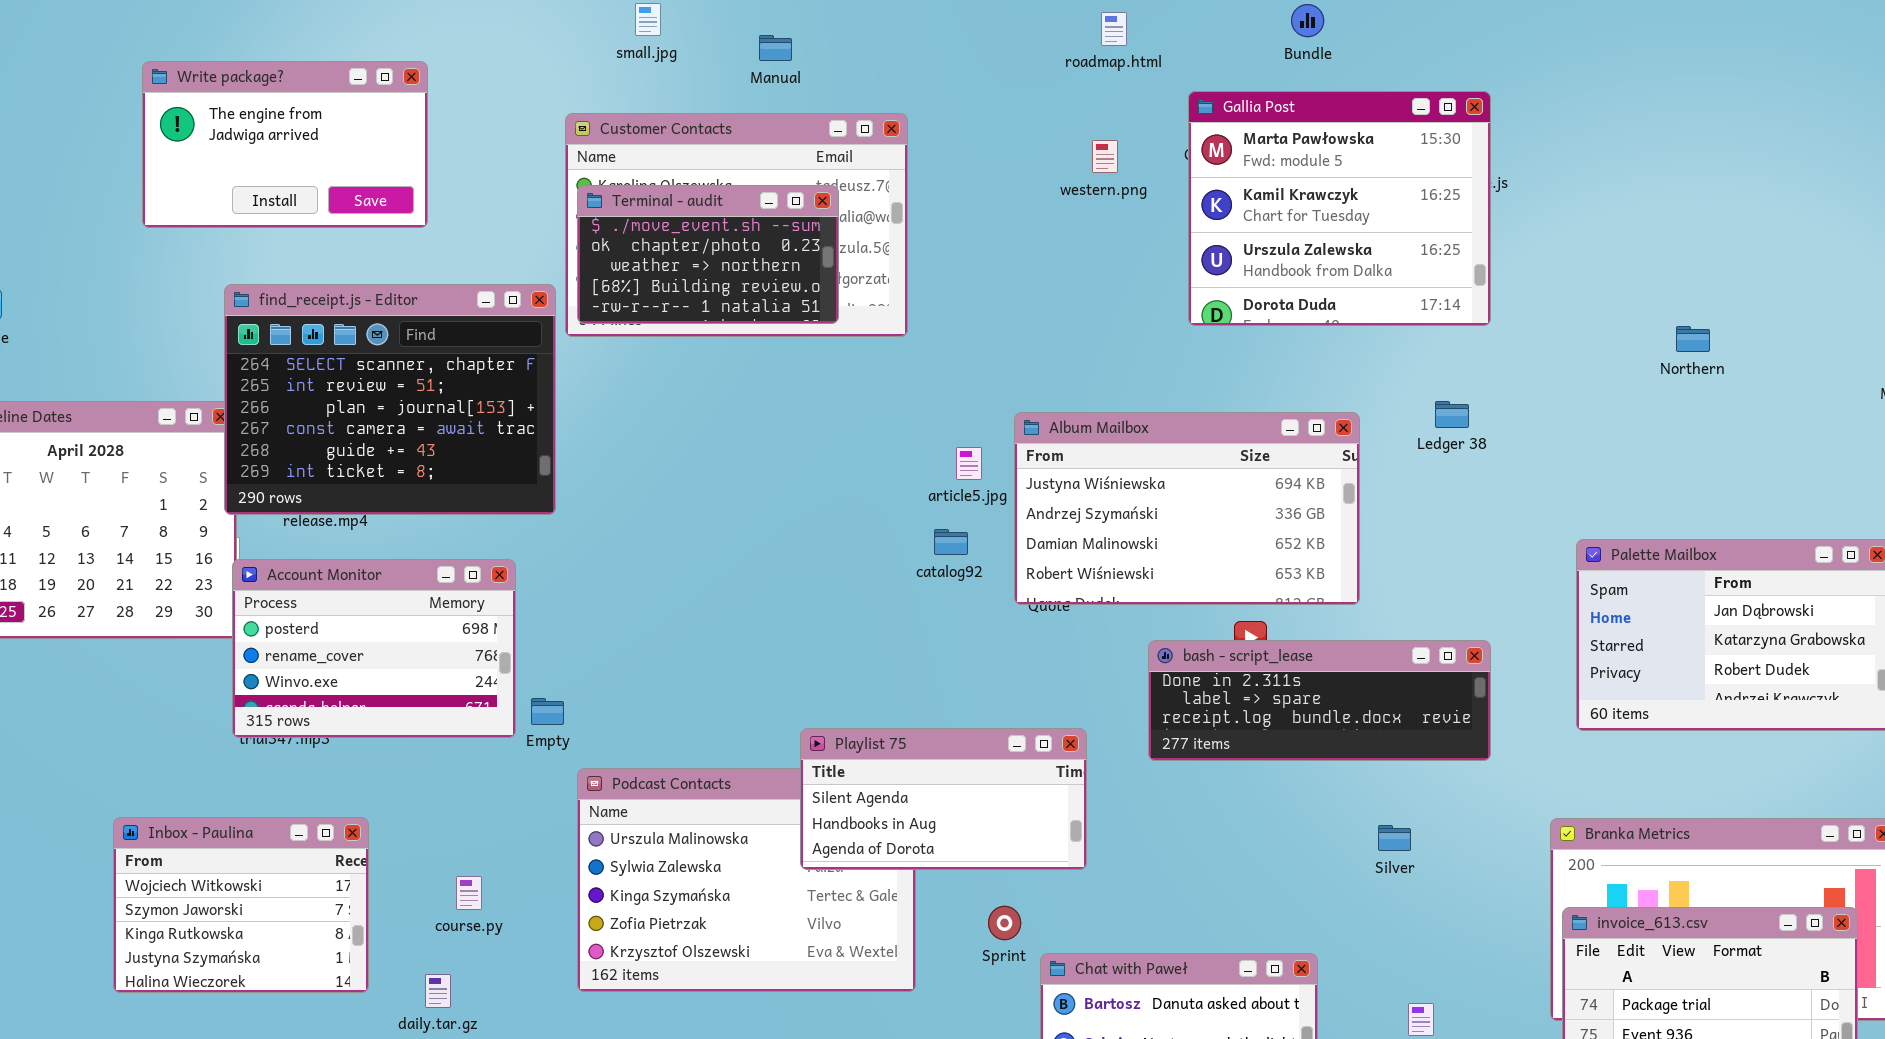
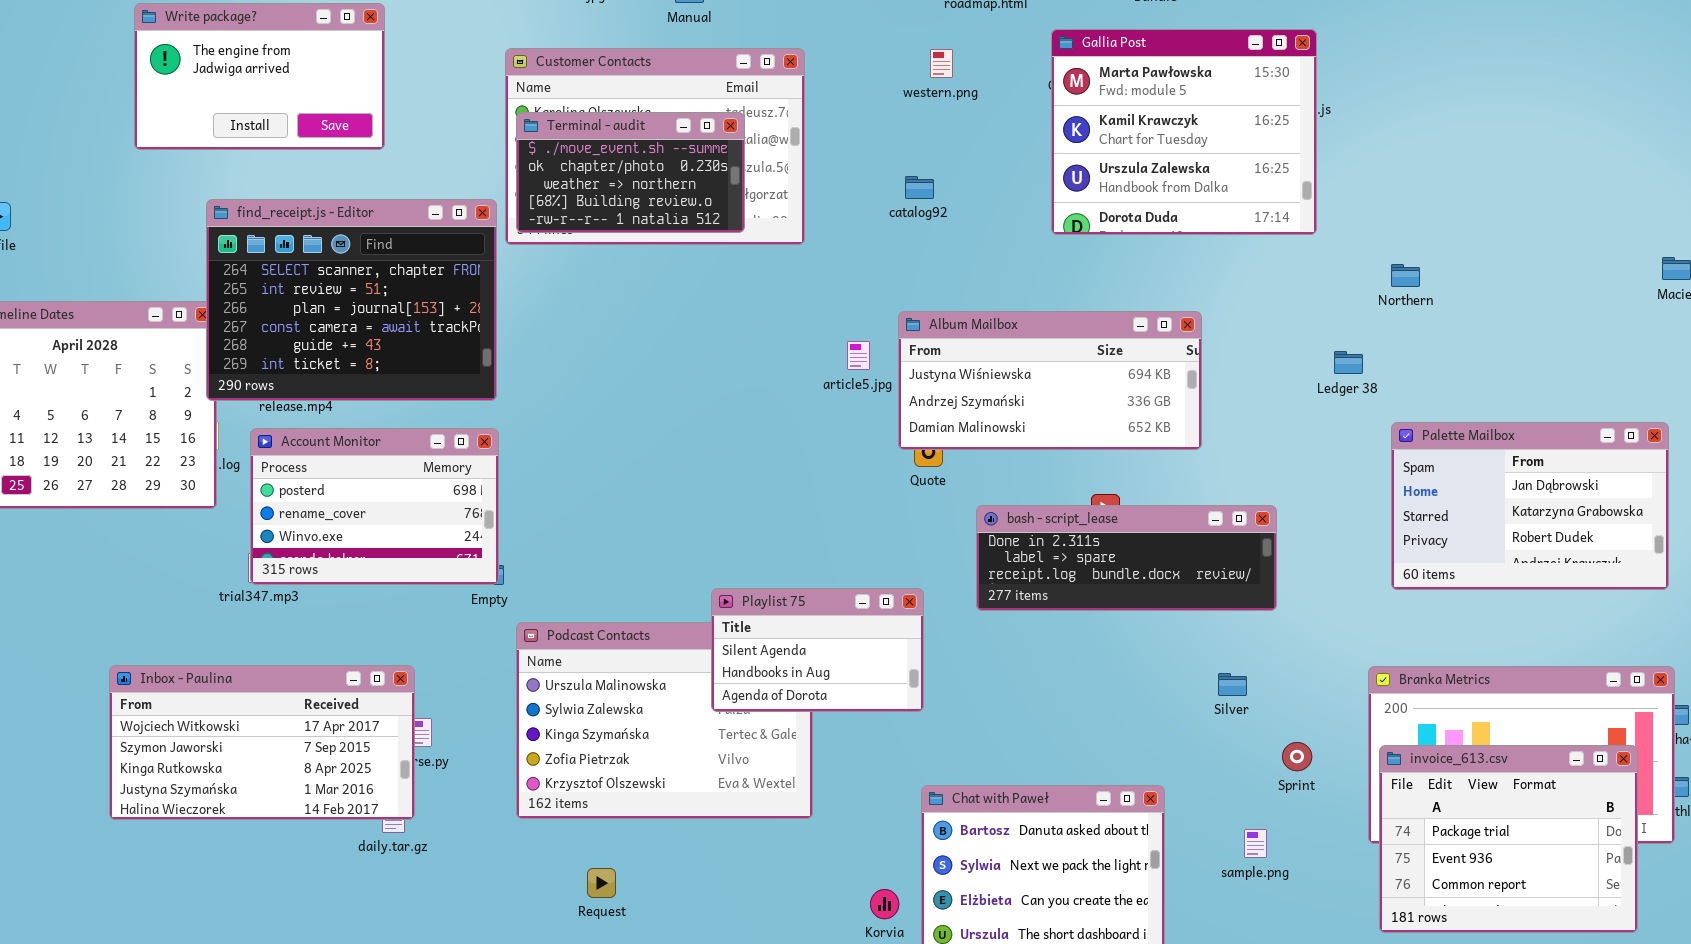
western.png: [1092,140,1118,173] -> [930,49,953,78], moved
Northern: [1676,326,1710,352] -> [1391,264,1420,287], moved
Ledger 38: [1435,401,1469,428] -> [1334,351,1363,374], moved
Album Mailbox: [1014,412,1360,605] -> [898,311,1202,450], resized
catalog92: [934,529,968,555] -> [905,176,934,199], moved
Account Monitor: [232,559,516,738] -> [250,428,499,585], moved
bash - script_lease: [1148,640,1491,761] -> [976,505,1277,611], moved
Playlist 75: [800,728,1087,870] -> [711,588,924,712], resized
Inbox - Paulina: [113,817,369,993] -> [109,665,415,820], resized
Sprint: [988,906,1021,940] -> [1282,742,1312,771], moved

